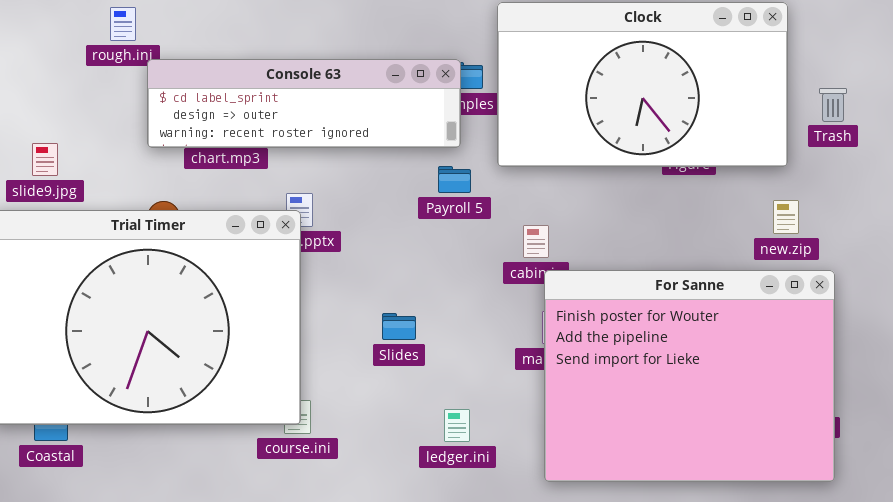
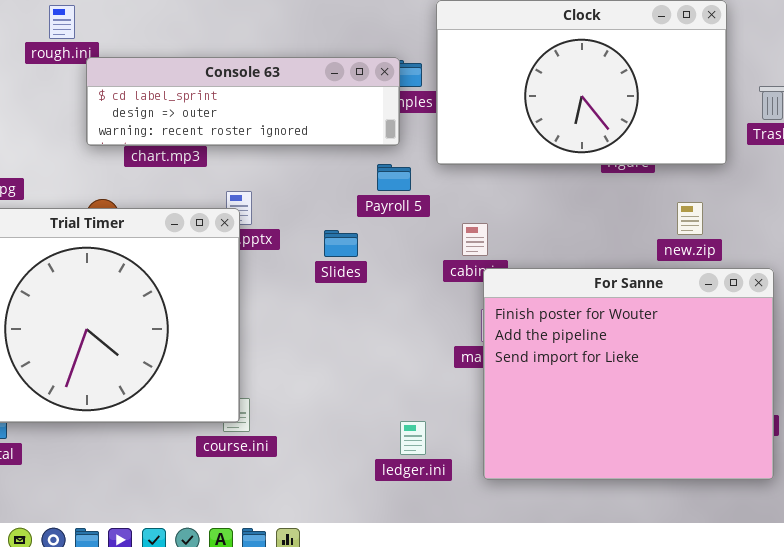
new.zip: [773,200,799,234] -> [677,202,703,235], moved
Slides: [382,313,416,340] -> [324,230,358,257], moved
ledger.ini: [444,409,470,442] -> [400,421,426,455], moved

